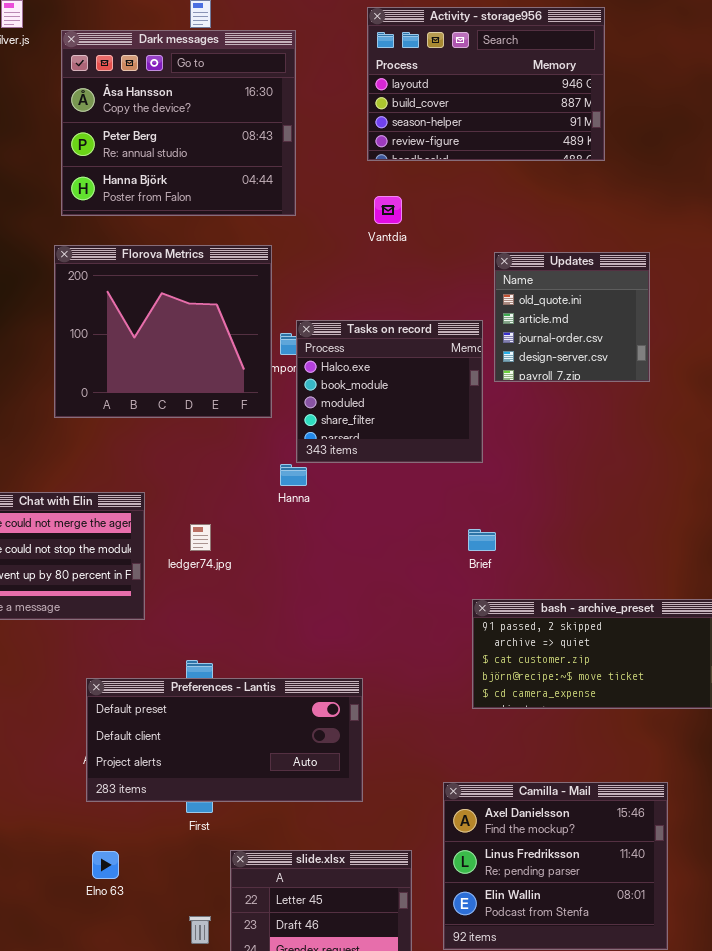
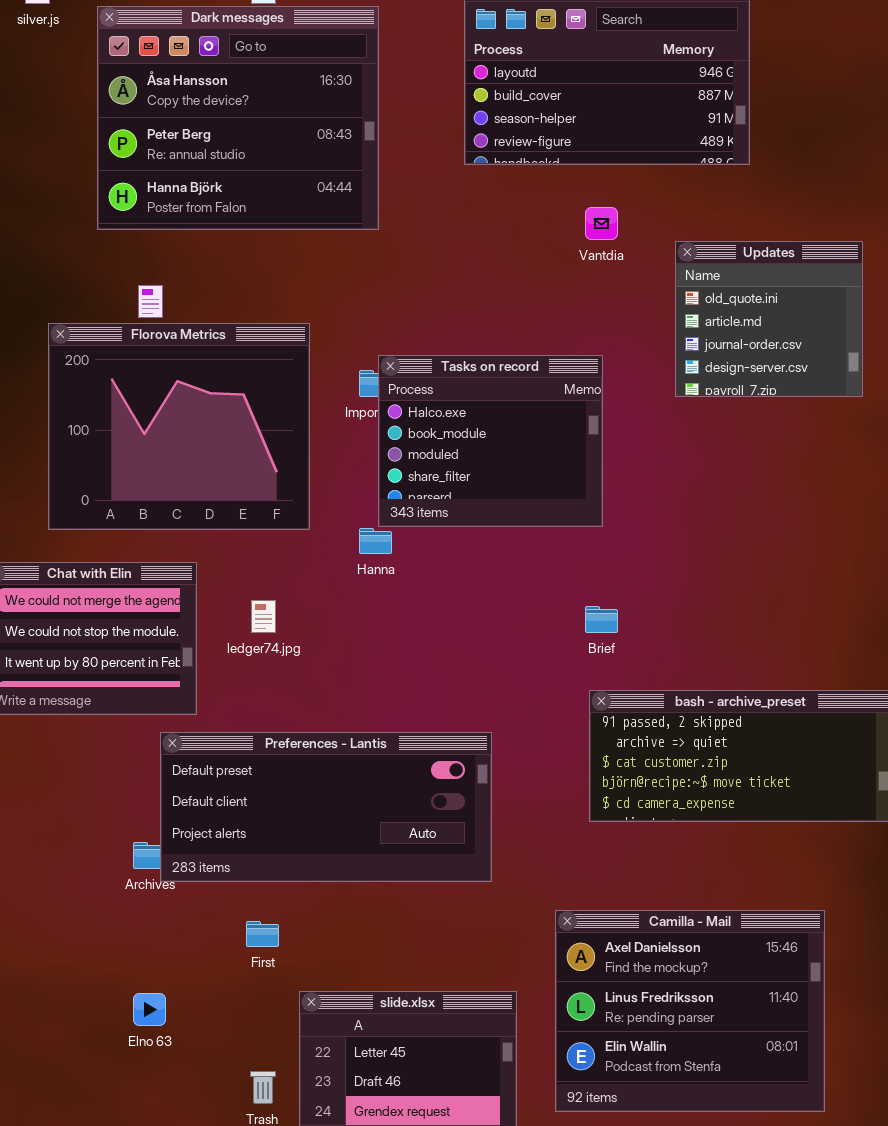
Vantdia: [374,196,402,224] -> [585,207,618,240], moved
Florova Metrics: [54,245,272,418] -> [48,323,310,530], moved
Updates: [494,252,650,382] -> [675,241,863,397], moved
Preferences - Lantis: [86,678,363,802] -> [160,732,492,882], moved

